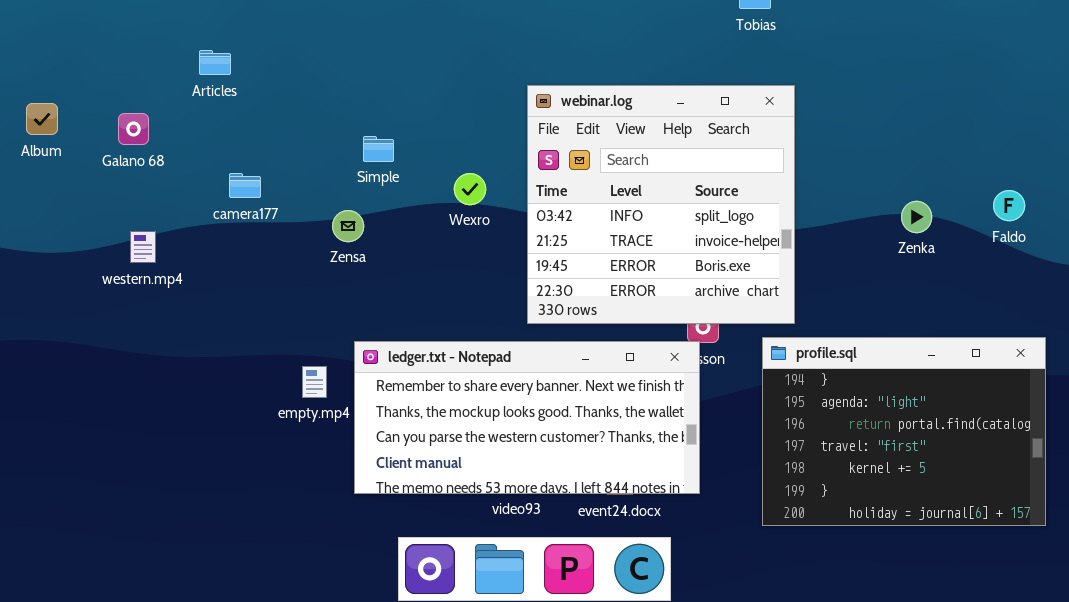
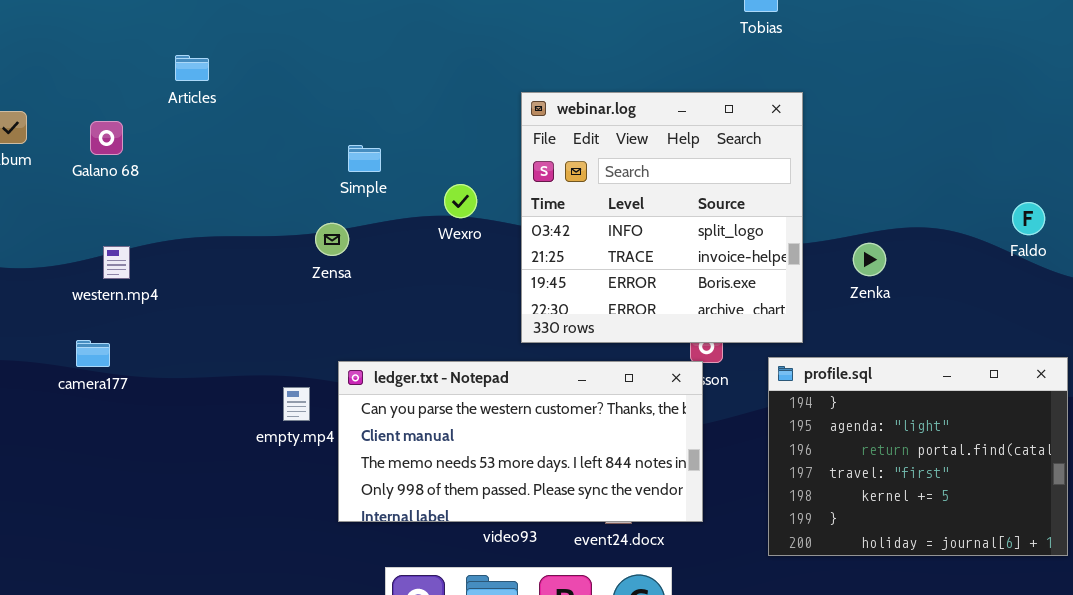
camera177: [229,173,261,198] -> [76,340,110,367], moved
Zenka: [901,201,932,233] -> [853,243,886,276], moved
ledger.txt - Notepad: [354,341,700,494] -> [338,361,703,522], scrolled down 2 rows

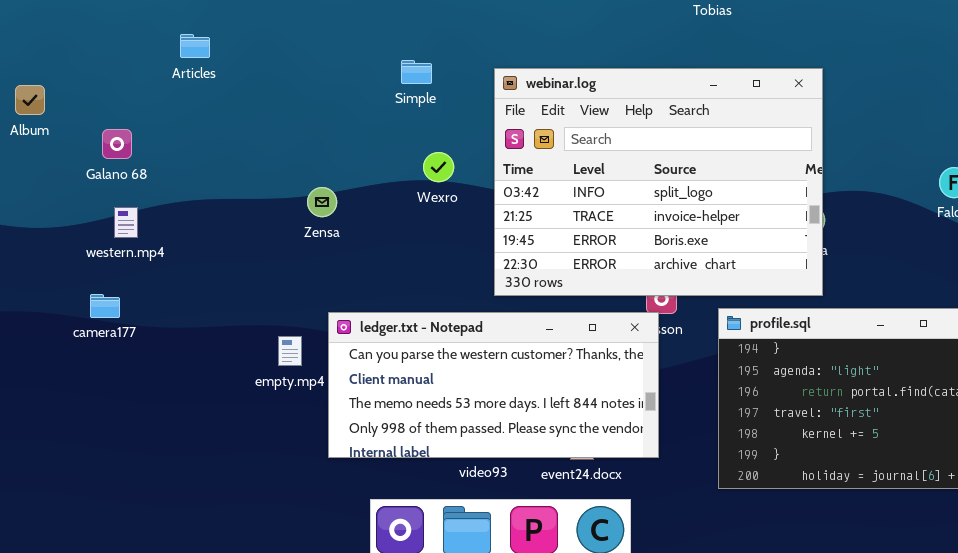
webinar.log: [521,92,803,343] -> [494,68,823,296], resized
Galano 68: [90,121,123,155] -> [102,129,132,159], moved
Simple: [348,145,381,172] -> [401,60,432,84], moved

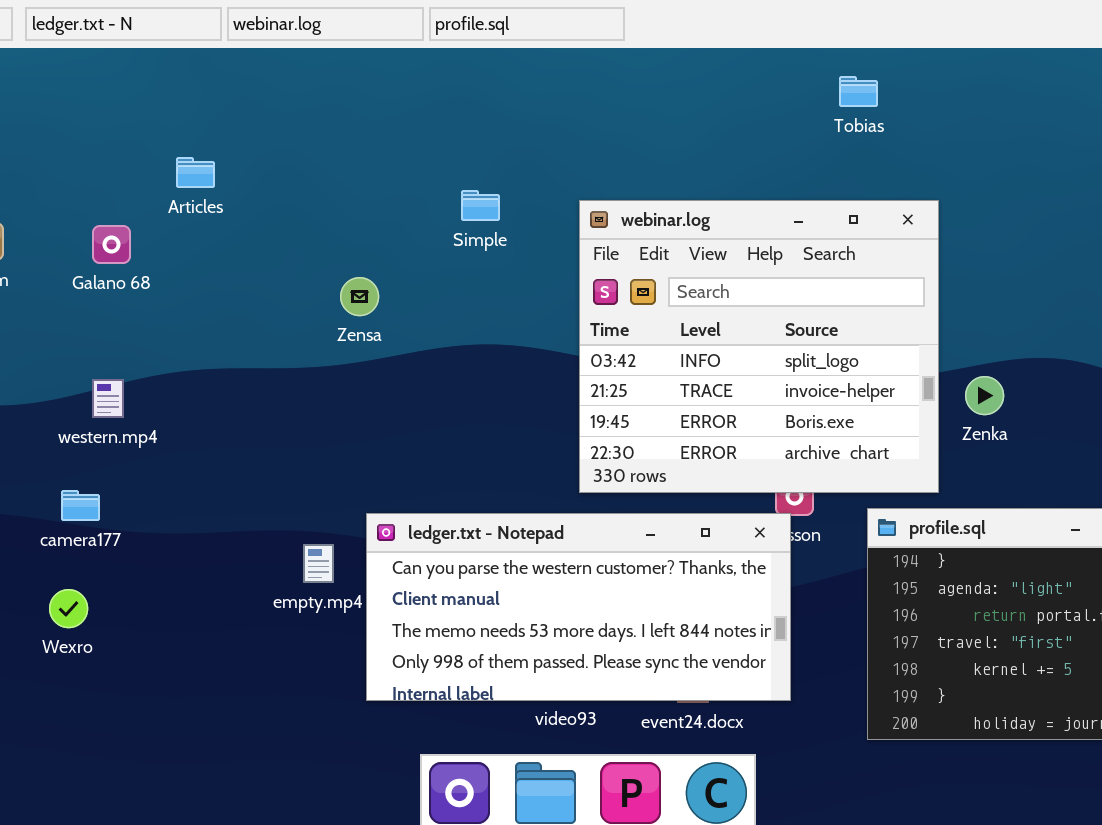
webinar.log: [494,68,823,296] -> [579,200,939,493], resized
Galano 68: [102,129,132,159] -> [92,225,131,264], moved
Wexro: [423,152,454,182] -> [49,589,88,628], moved
Zensa: [307,187,337,217] -> [340,277,379,316], moved

